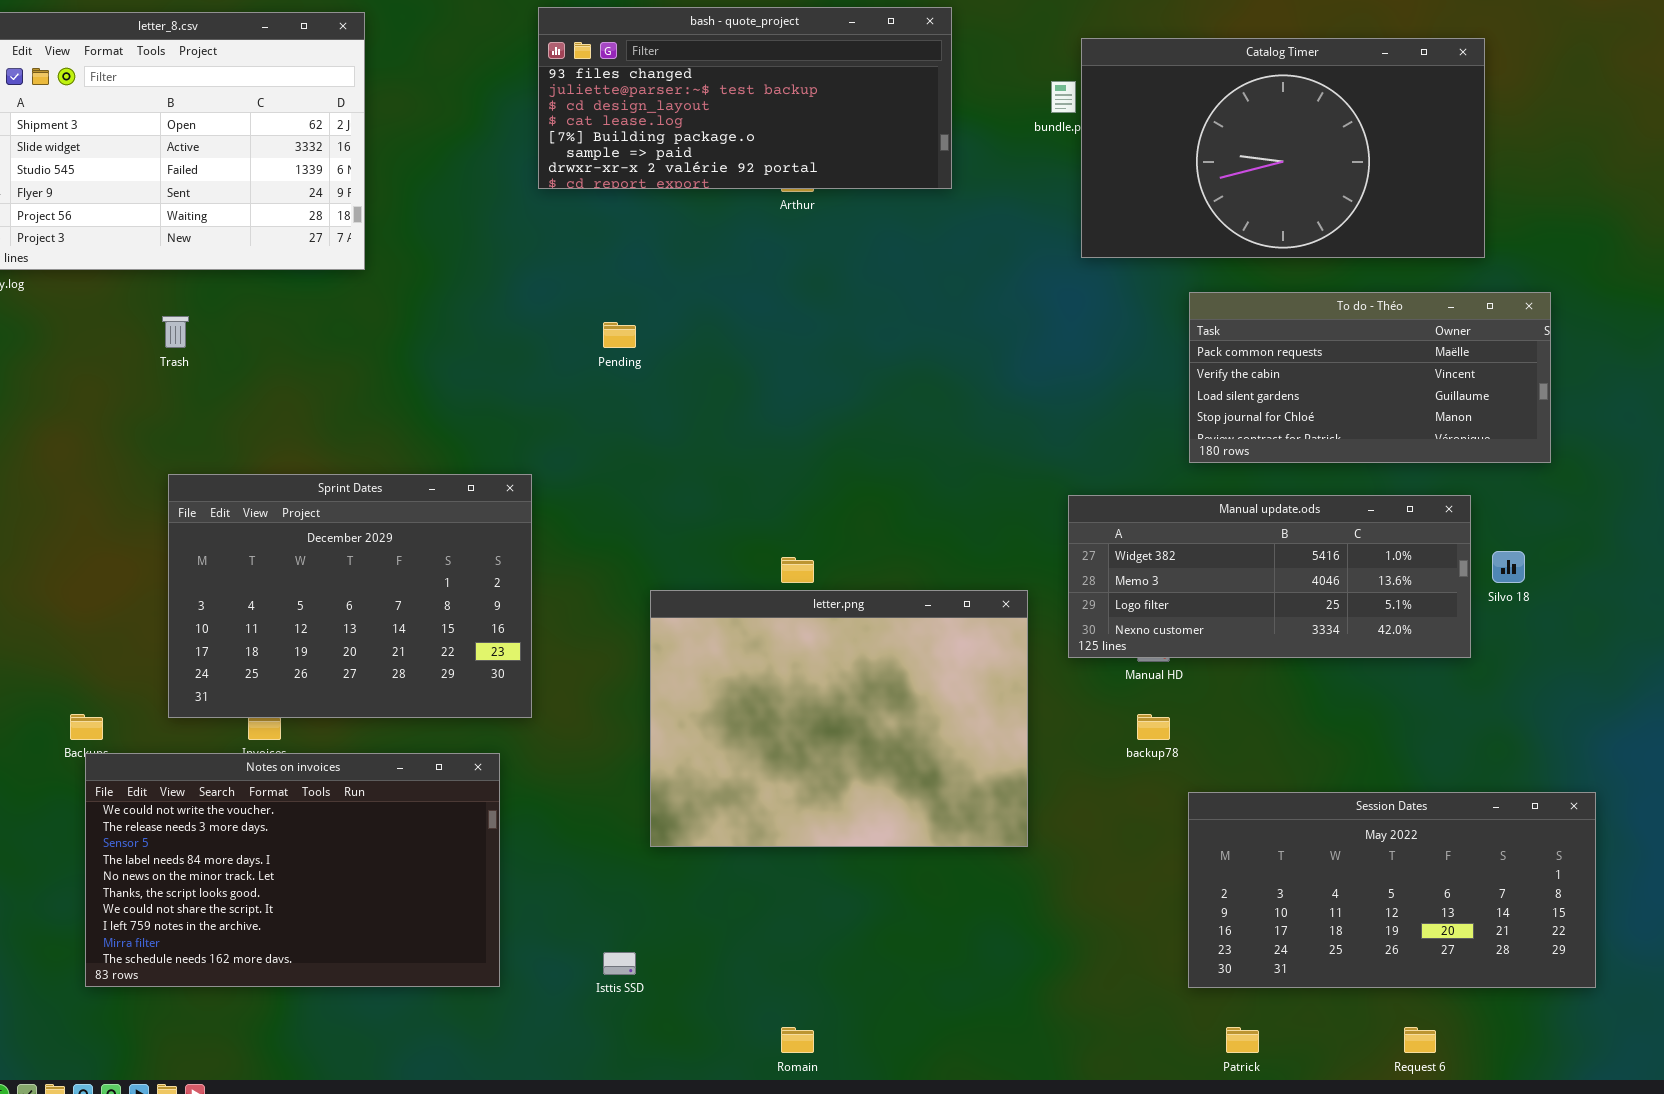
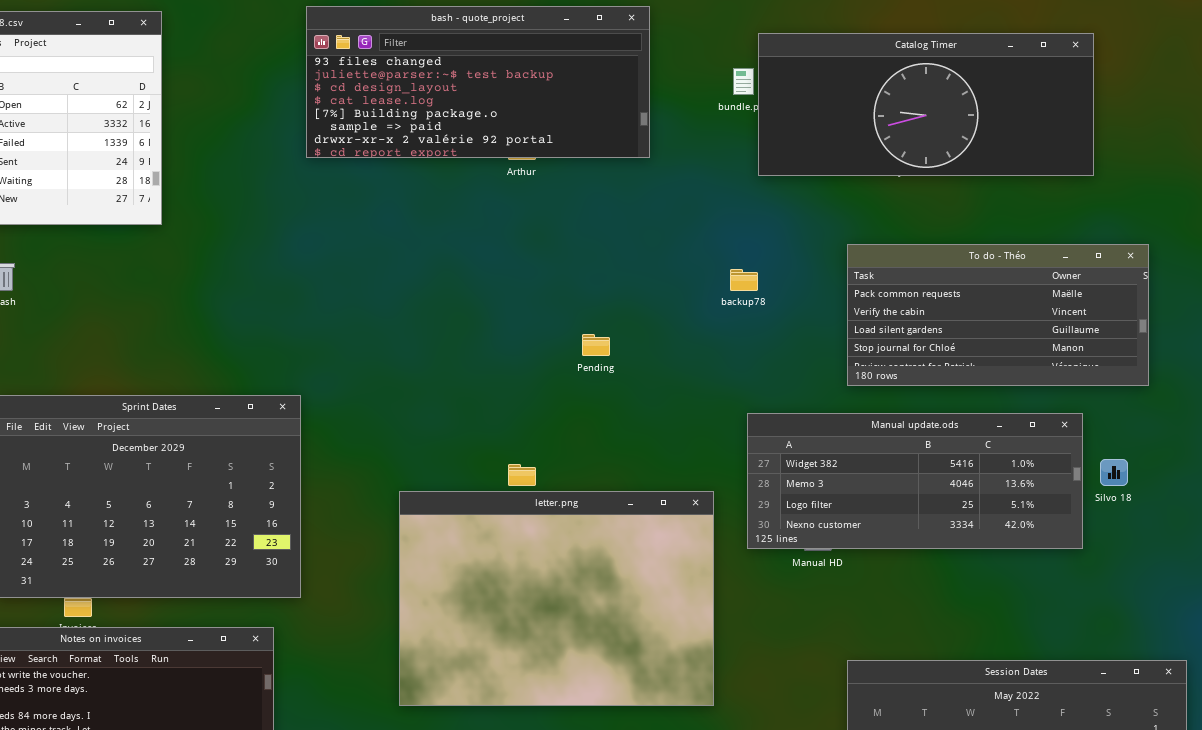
Catalog Timer: [1081,38,1485,258] -> [758,33,1094,176], resized
Pending: [603,322,636,348] -> [582,334,610,356], moved
backup78: [1137,714,1170,740] -> [730,269,758,291], moved

